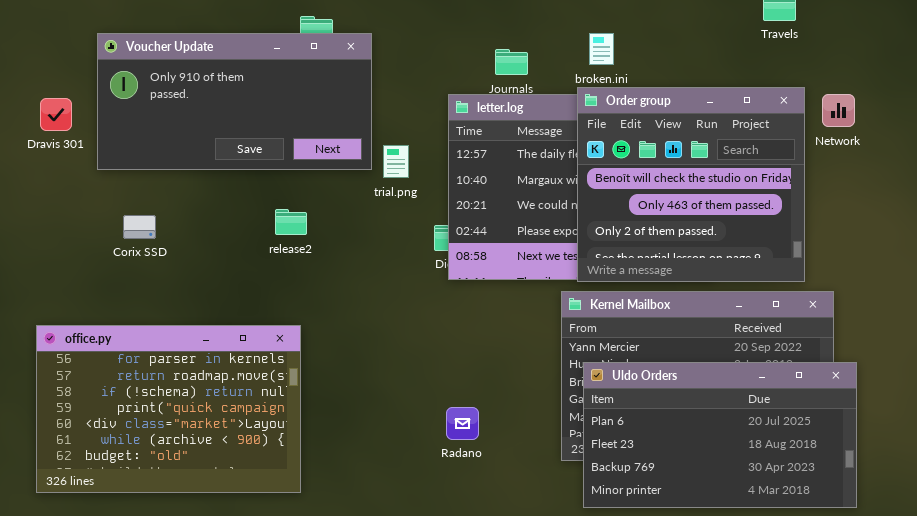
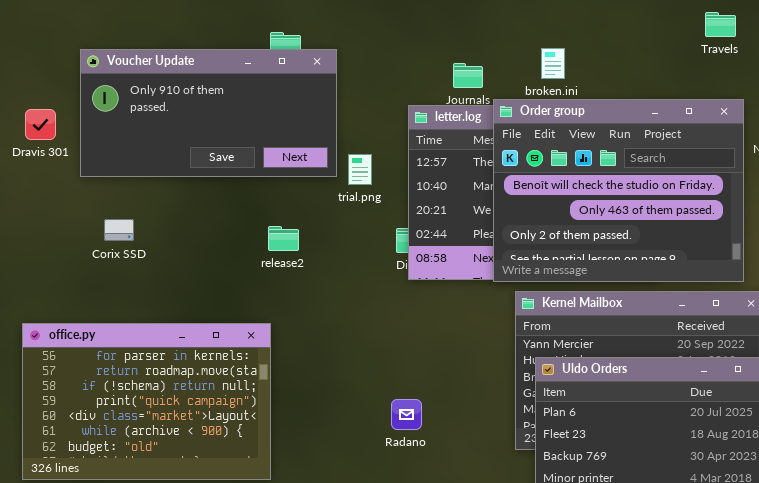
Order group: [577,87,805,282] -> [493,99,744,282], resized
release2: [275,209,307,235] -> [268,226,299,251], moved
Radano: [446,407,479,440] -> [391,399,422,430], moved

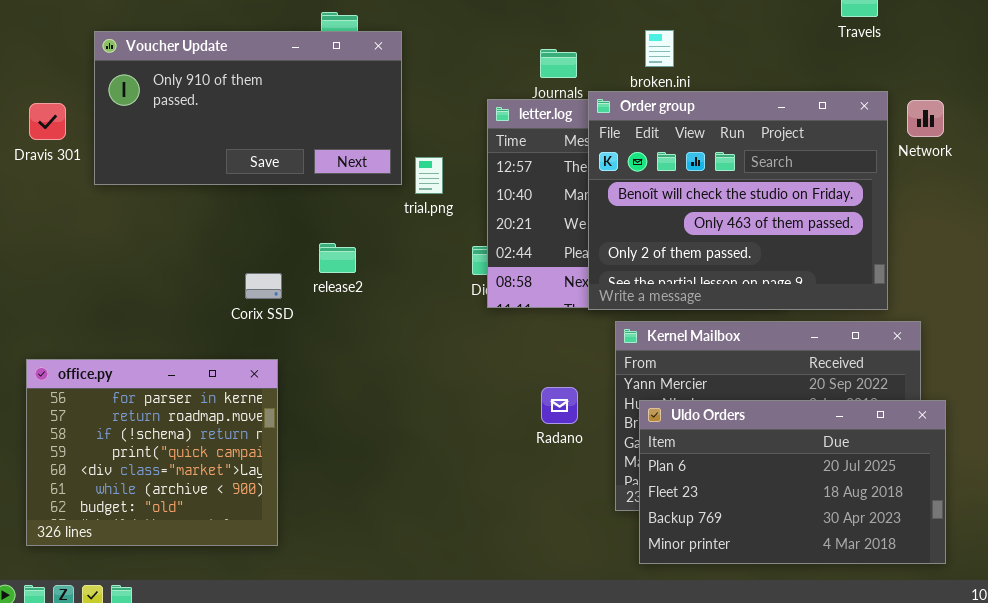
Corix SSD: [104,219,134,241] -> [245,273,282,299], moved
office.py: [22,323,271,480] -> [26,359,278,546], resized
Radano: [391,399,422,430] -> [541,387,578,424], moved

